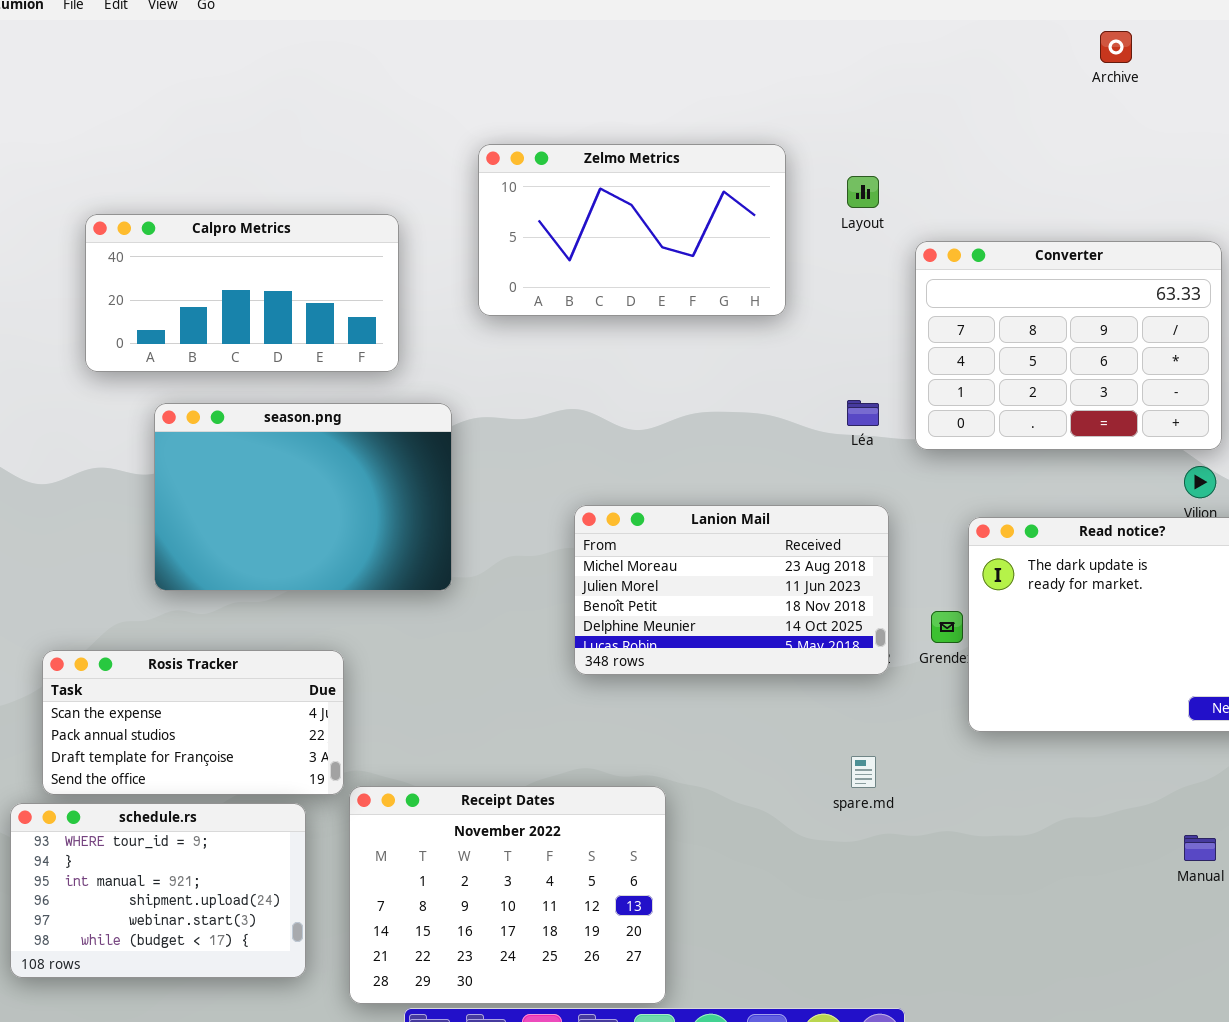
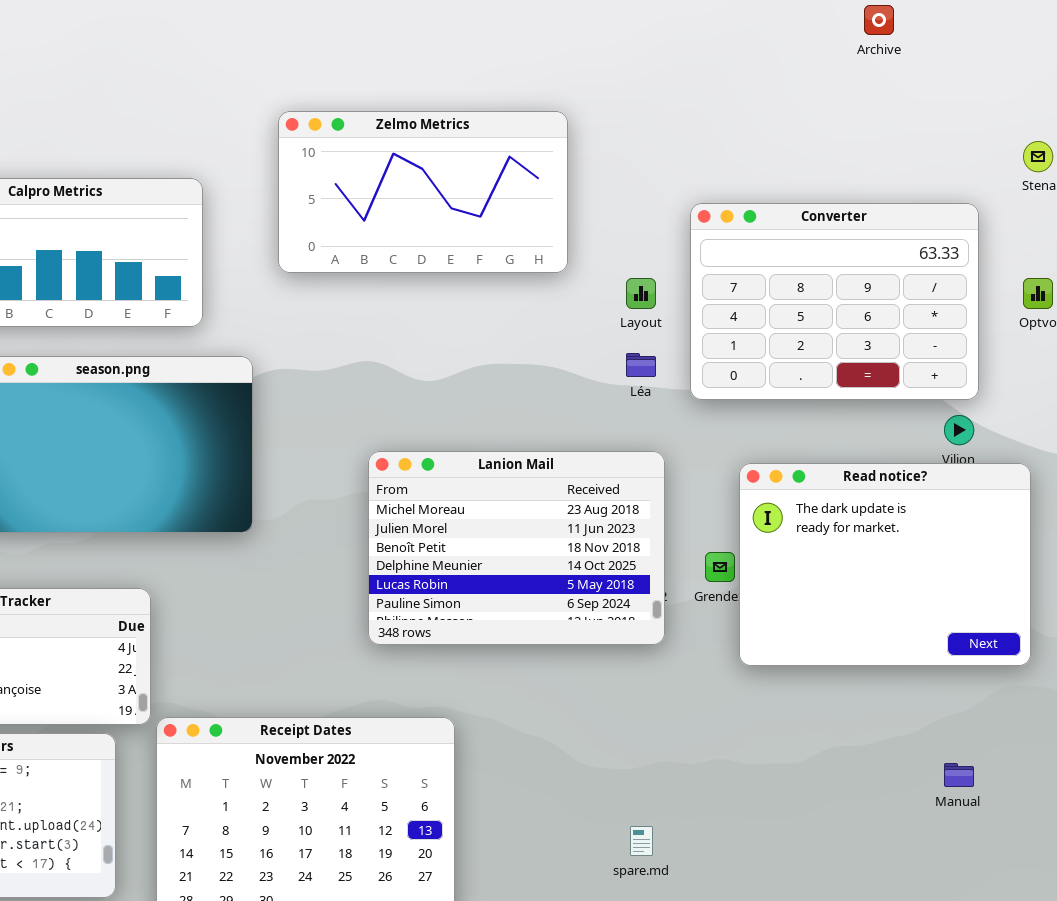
Layout: [847,176,879,208] -> [626,278,656,309], moved
Lanion Mail: [574,505,889,675] -> [368,451,665,645], resized
spare.md: [851,756,876,788] -> [630,826,653,856], moved

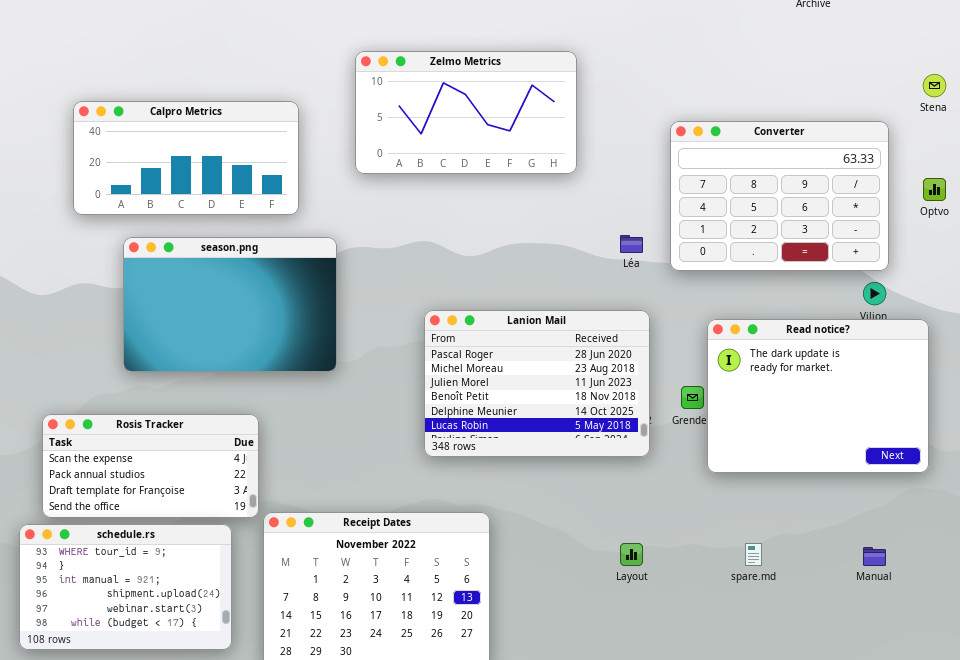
Layout: [626,278,656,309] -> [620,543,643,566], moved
Lanion Mail: [368,451,665,645] -> [424,310,650,457], scrolled up 1 row
spare.md: [630,826,653,856] -> [745,543,762,566], moved

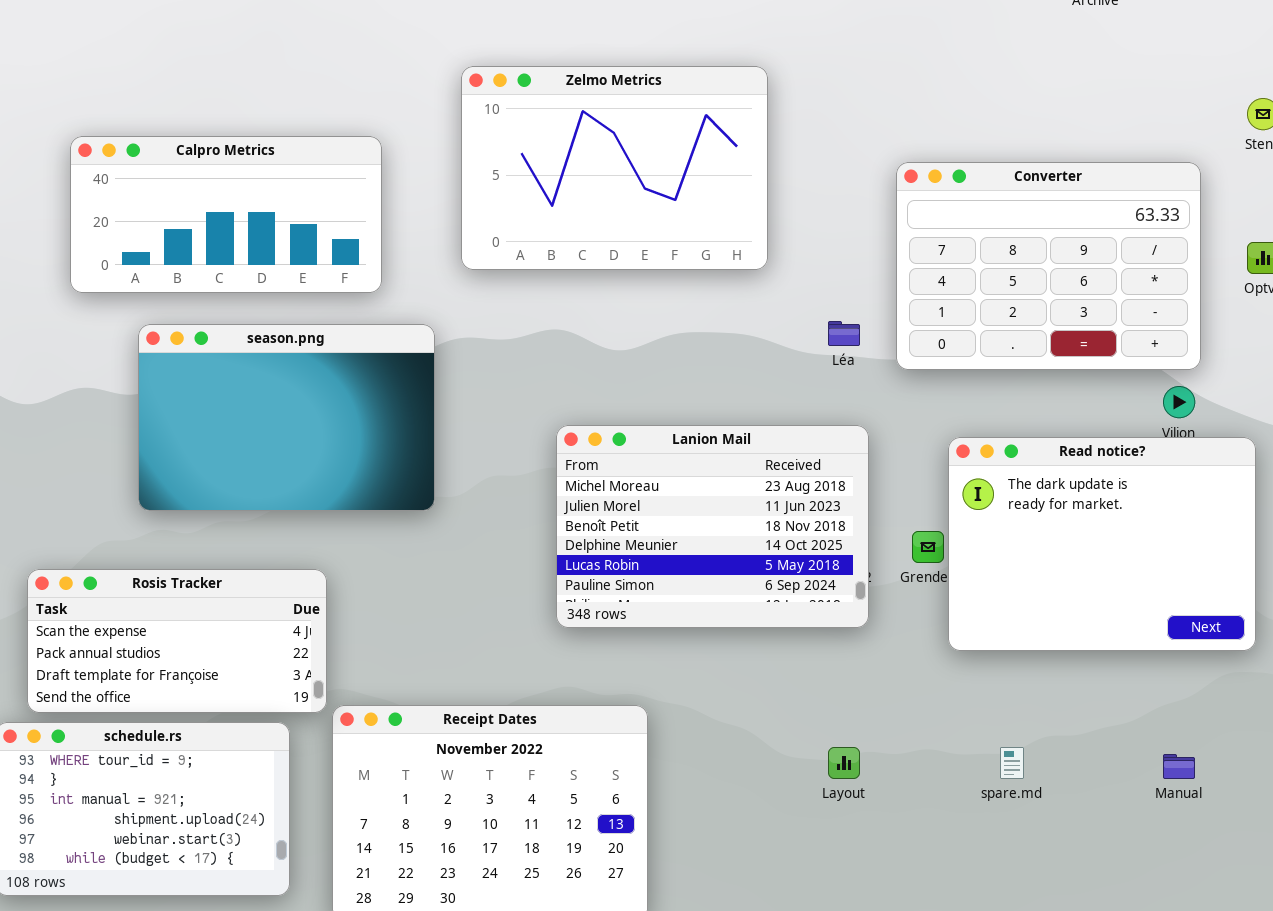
Zelmo Metrics: [355,51,577,174] -> [461,66,768,270], resized
Lanion Mail: [424,310,650,457] -> [556,425,869,628], scrolled down 1 row

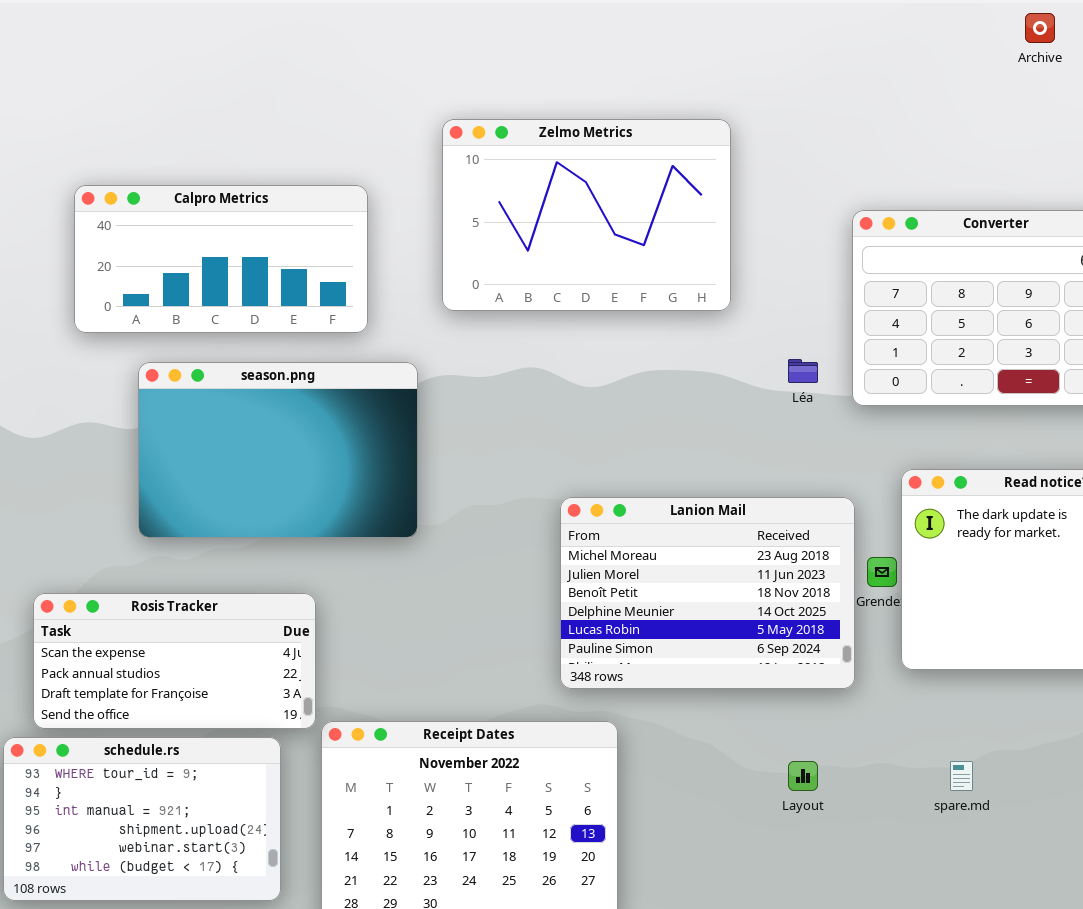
Lanion Mail: [556,425,869,628] -> [560,497,855,689], moved

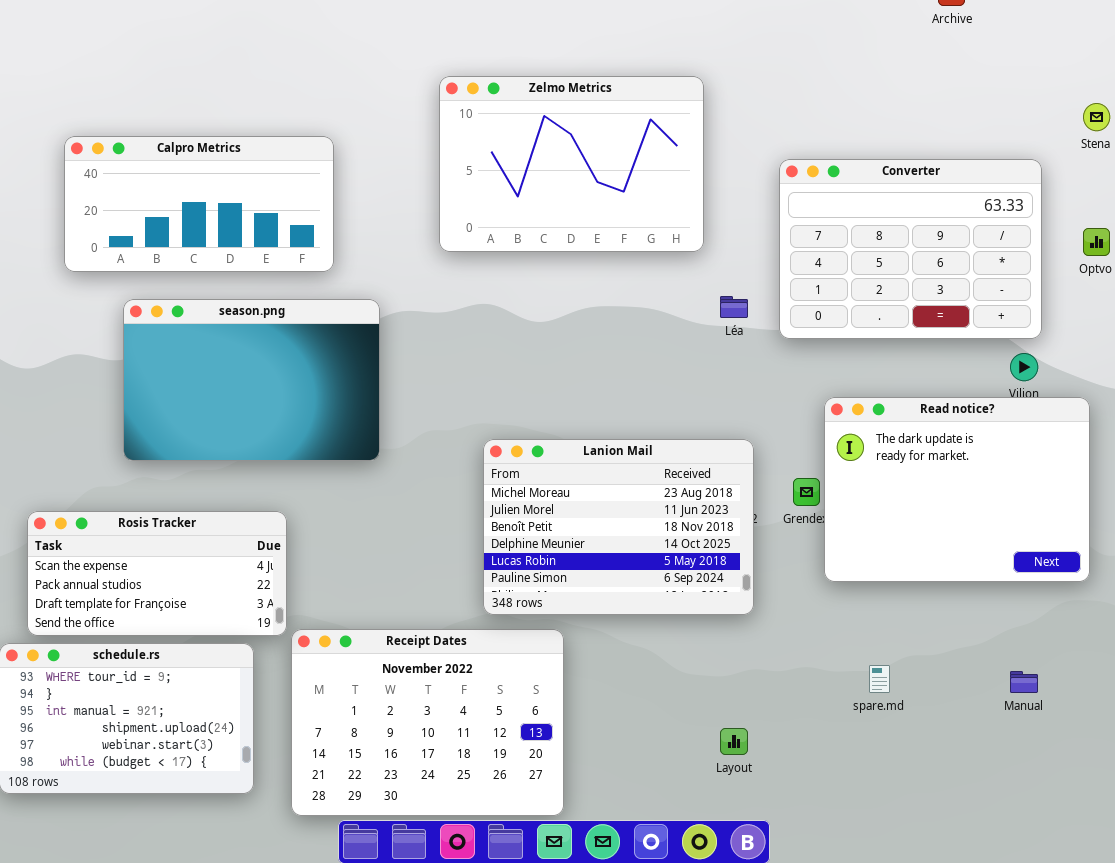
Zelmo Metrics: [442,119,731,311] -> [439,76,704,252], moved
Lanion Mail: [560,497,855,689] -> [483,439,754,615], moved
Layout: [788,761,818,791] -> [720,728,748,755], moved

